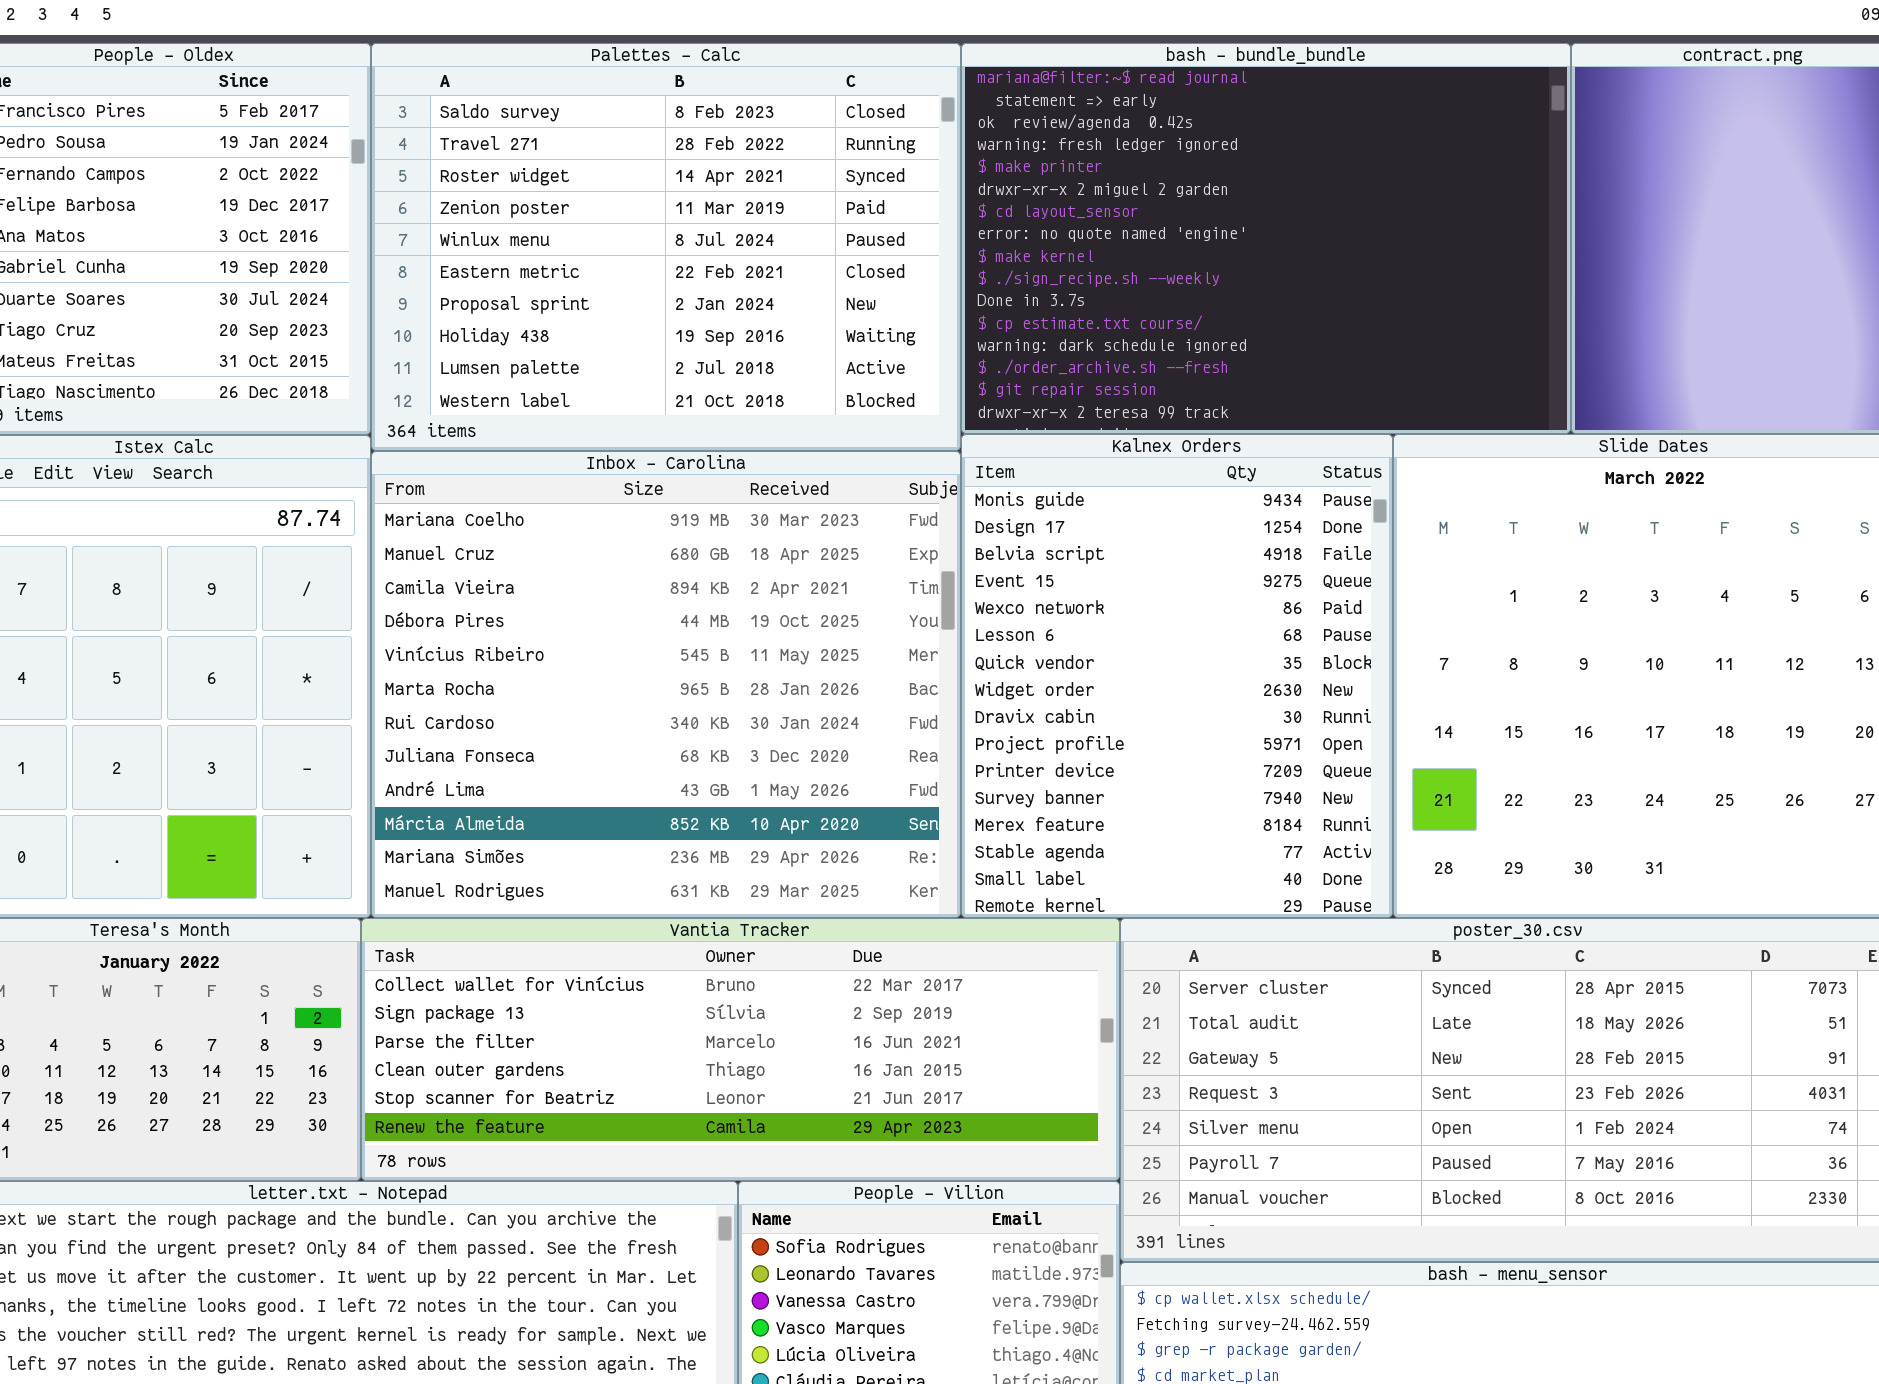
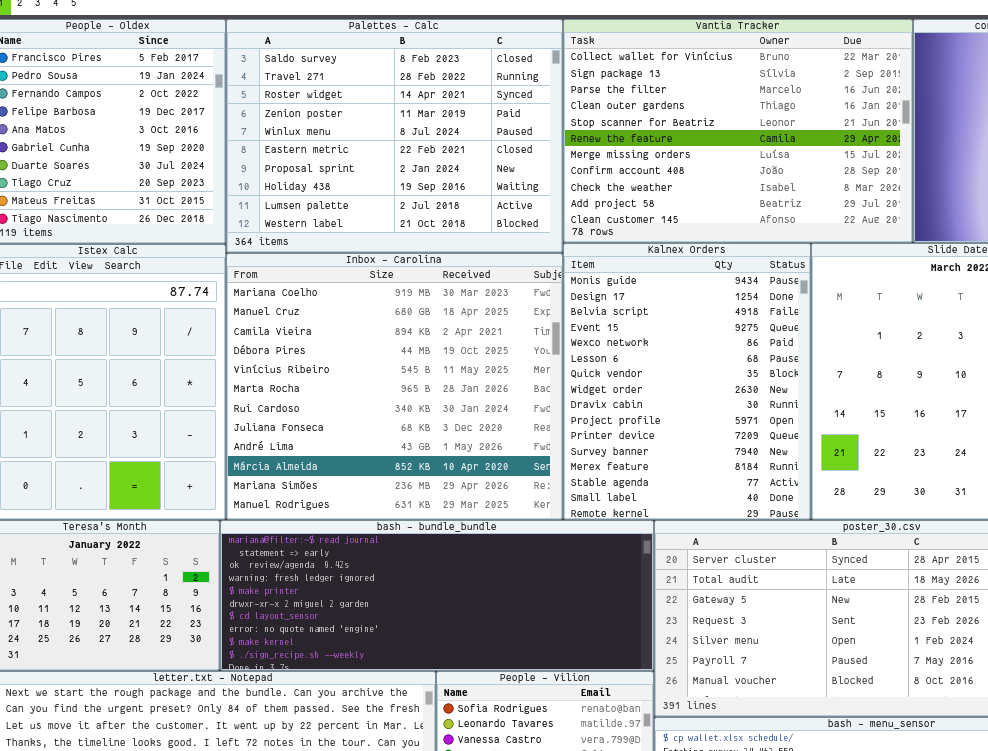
bash - bundle_bundle: [961,43,1571,434] -> [220,520,654,671], moved, resized
Vantia Tracker: [361,918,1120,1181] -> [563,19,913,243], moved, resized

